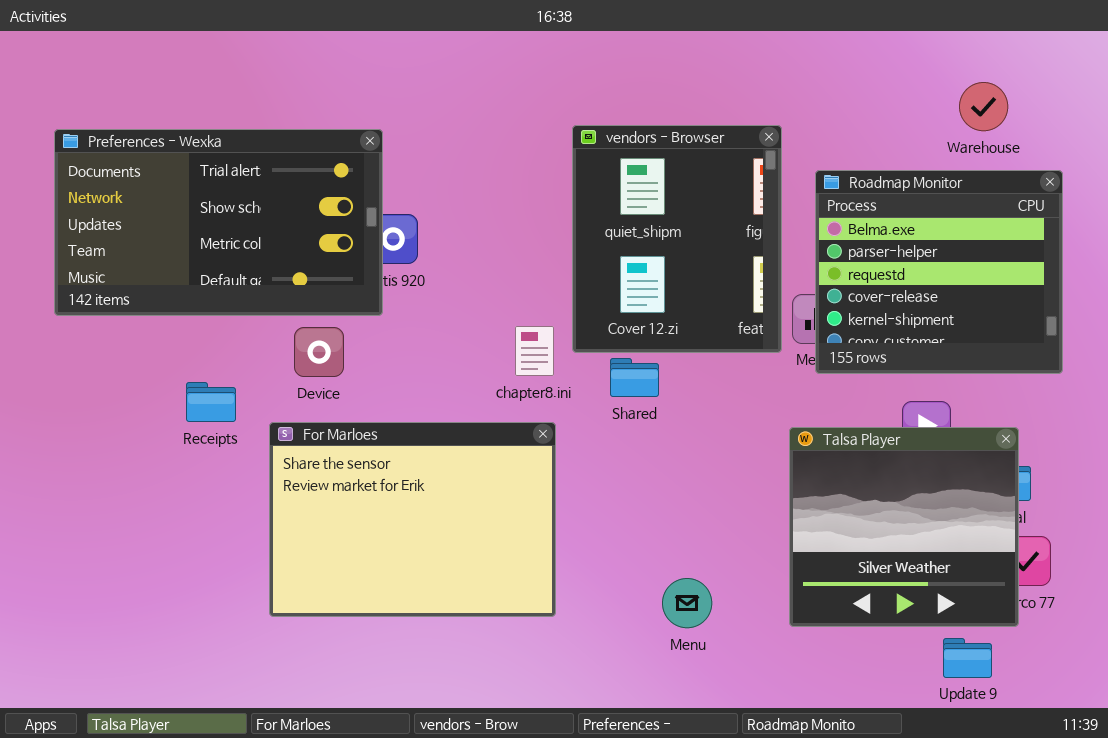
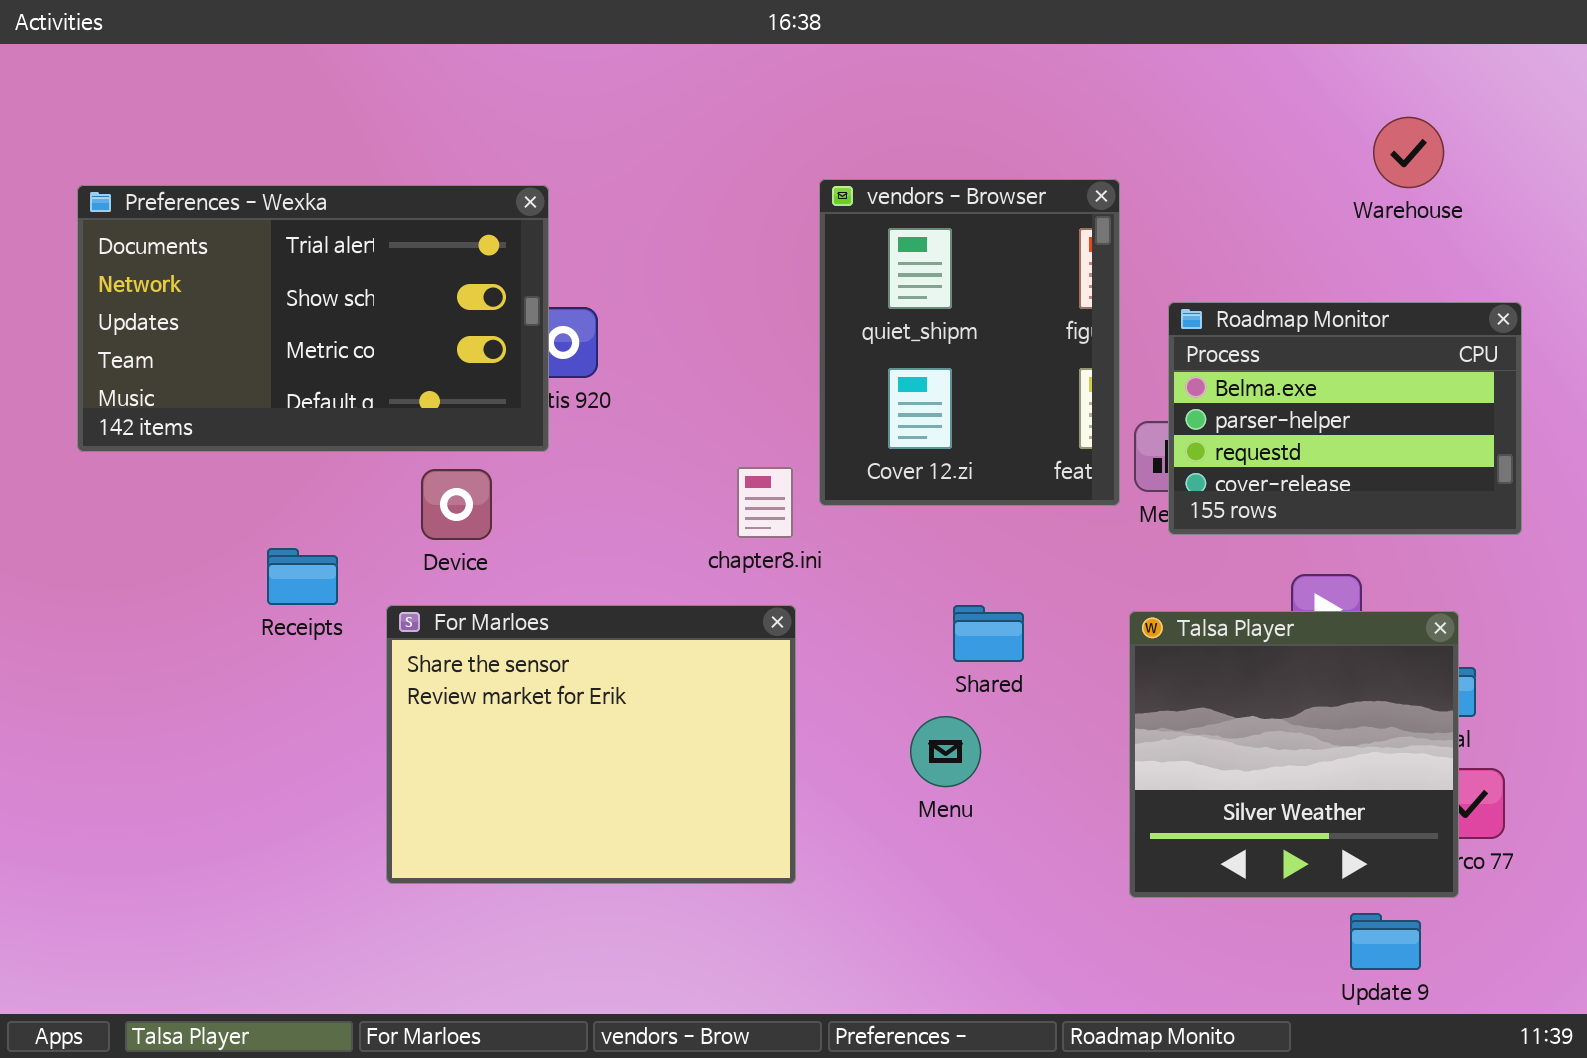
Roadmap Monitor: [815,170,1063,374] -> [1168,302,1522,535], resized
Shared: [610,358,659,397] -> [953,605,1024,662], moved
Menu: [662,578,712,628] -> [910,716,981,787], moved

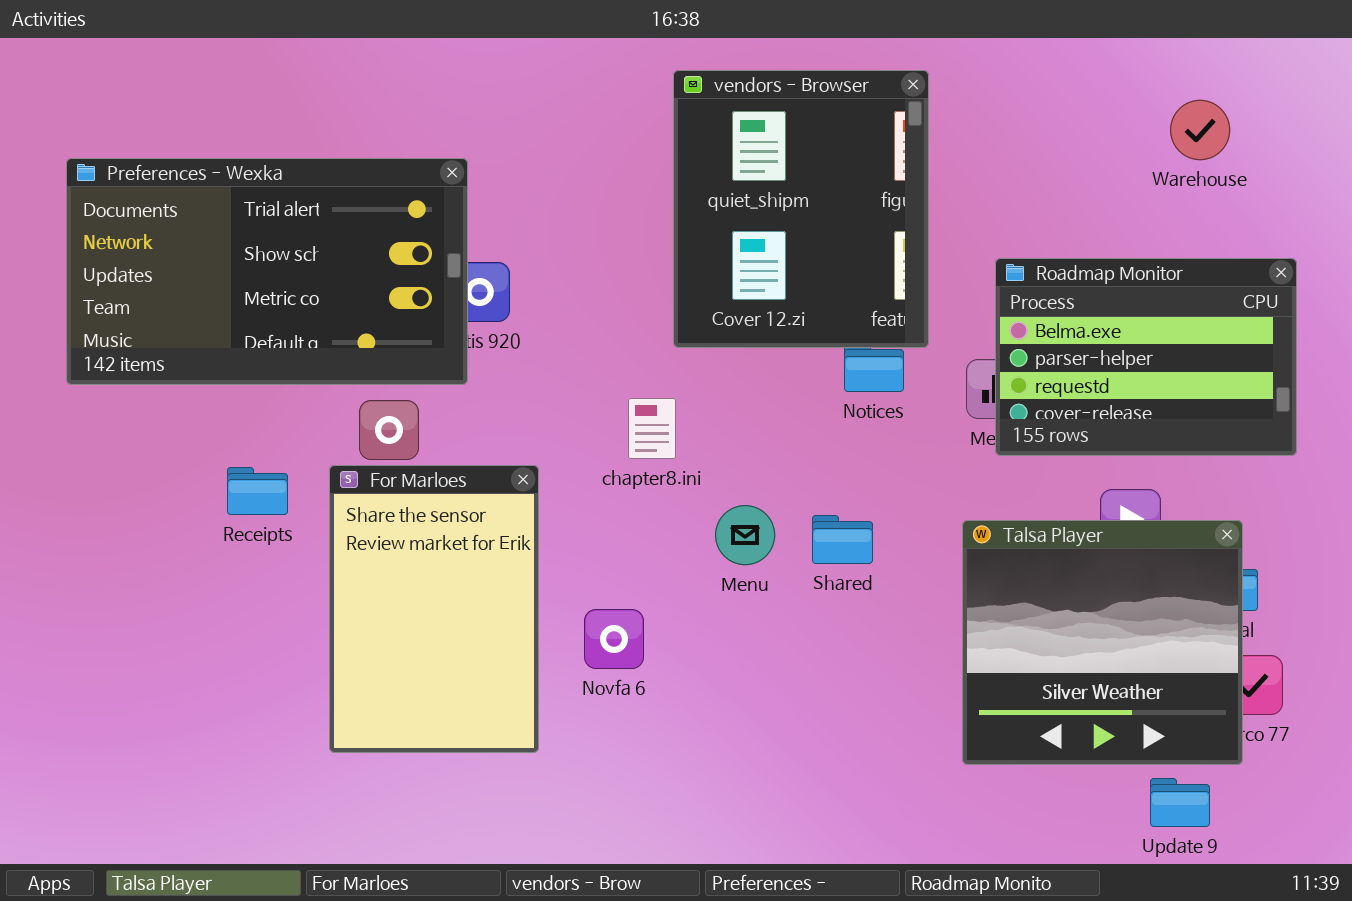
vendors - Browser: [819,179,1120,506] -> [673,70,929,348], moved
For Marloes: [386,605,796,884] -> [329,465,539,753], resized
Menu: [910,716,981,787] -> [715,505,775,565], moved

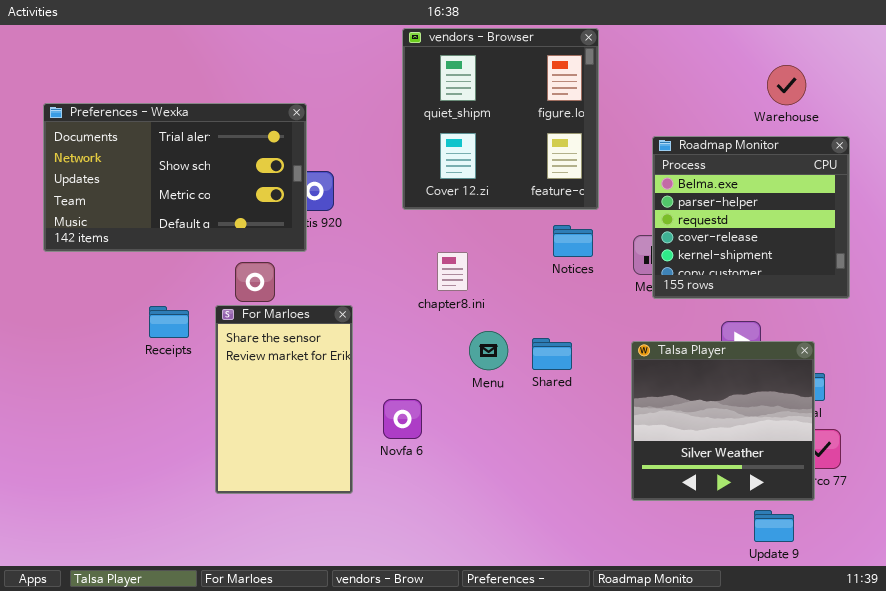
vendors - Browser: [673,70,929,348] -> [402,28,599,210], moved, resized
Roadmap Monitor: [995,258,1297,456] -> [652,136,850,299], resized
chapter8.ini: [628,398,676,459] -> [437,252,468,291], moved

